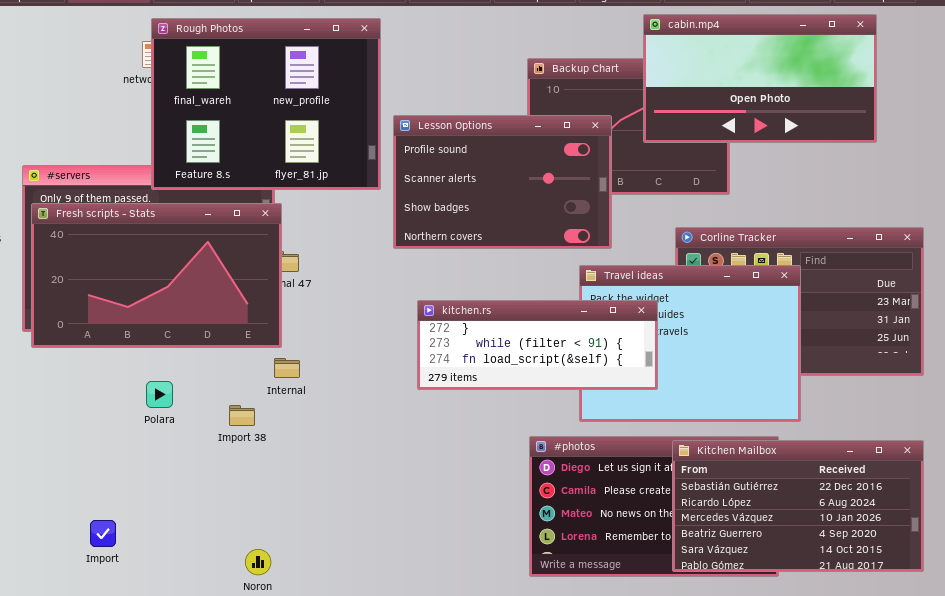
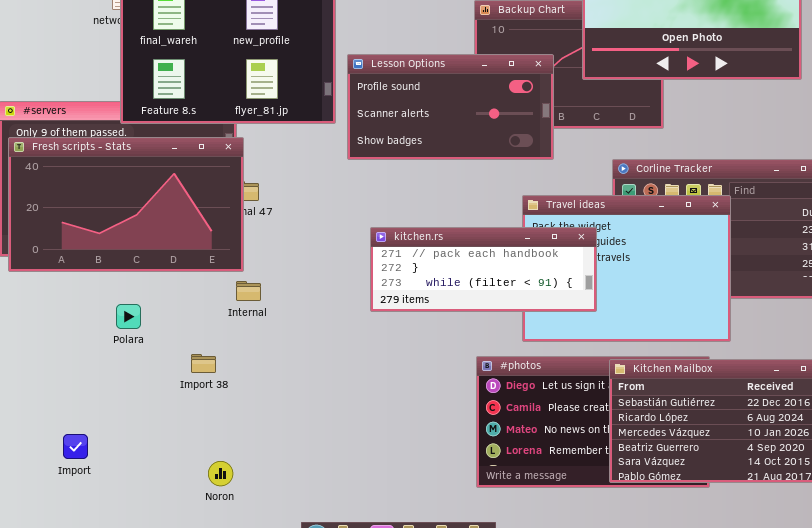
Lesson Options: [393,115,612,249] -> [347,54,554,160], resized
kitchen.rs: [417,300,658,390] -> [370,227,597,312], scrolled up 1 row
Import 38: [229,405,255,426] -> [191,354,216,373], moved

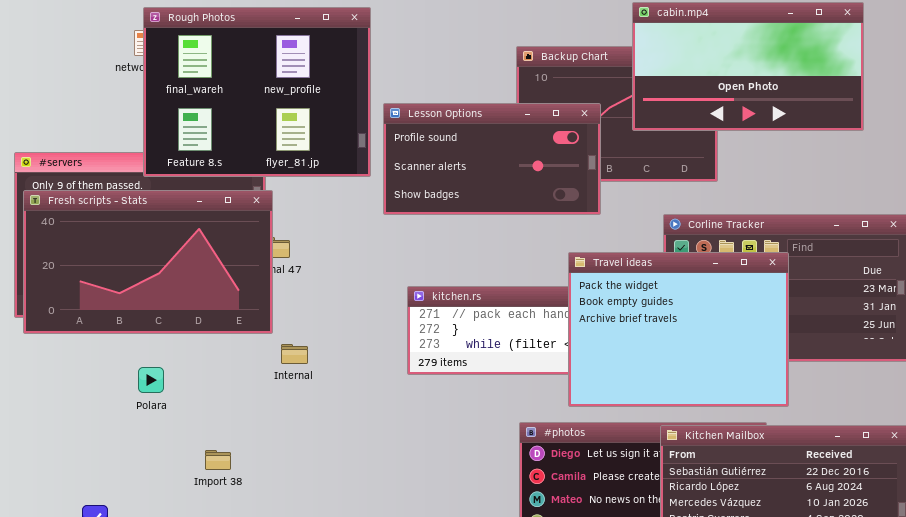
Travel ideas: [522,195,731,342] -> [568,252,789,407], raised
Internal: [236,281,261,301] -> [281,344,308,364], moved
Import 38: [191,354,216,373] -> [205,450,231,470], moved

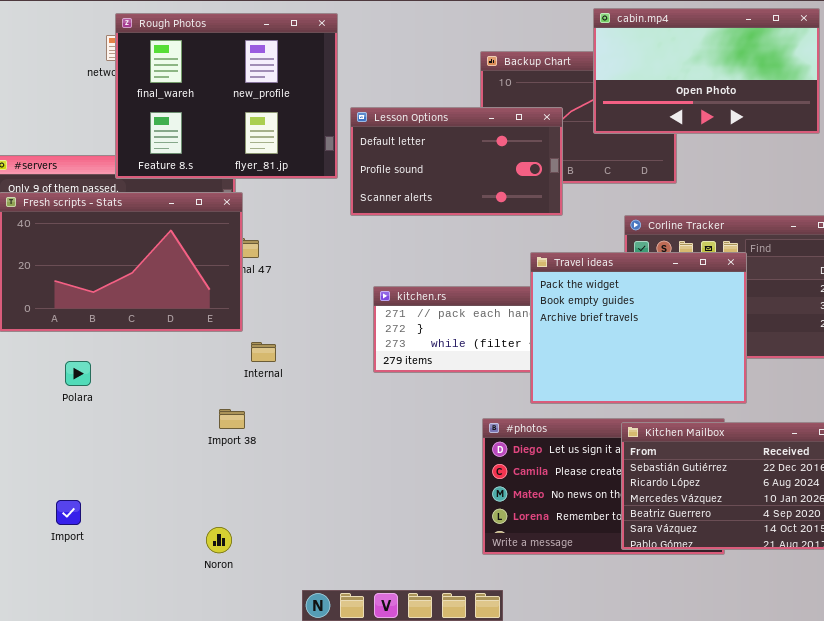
Lesson Options: [383,103,601,215] -> [350,107,563,216], scrolled up 1 row
Polara: [138,367,164,393] -> [65,361,91,386], moved
Import 38: [205,450,231,470] -> [219,409,245,429], moved

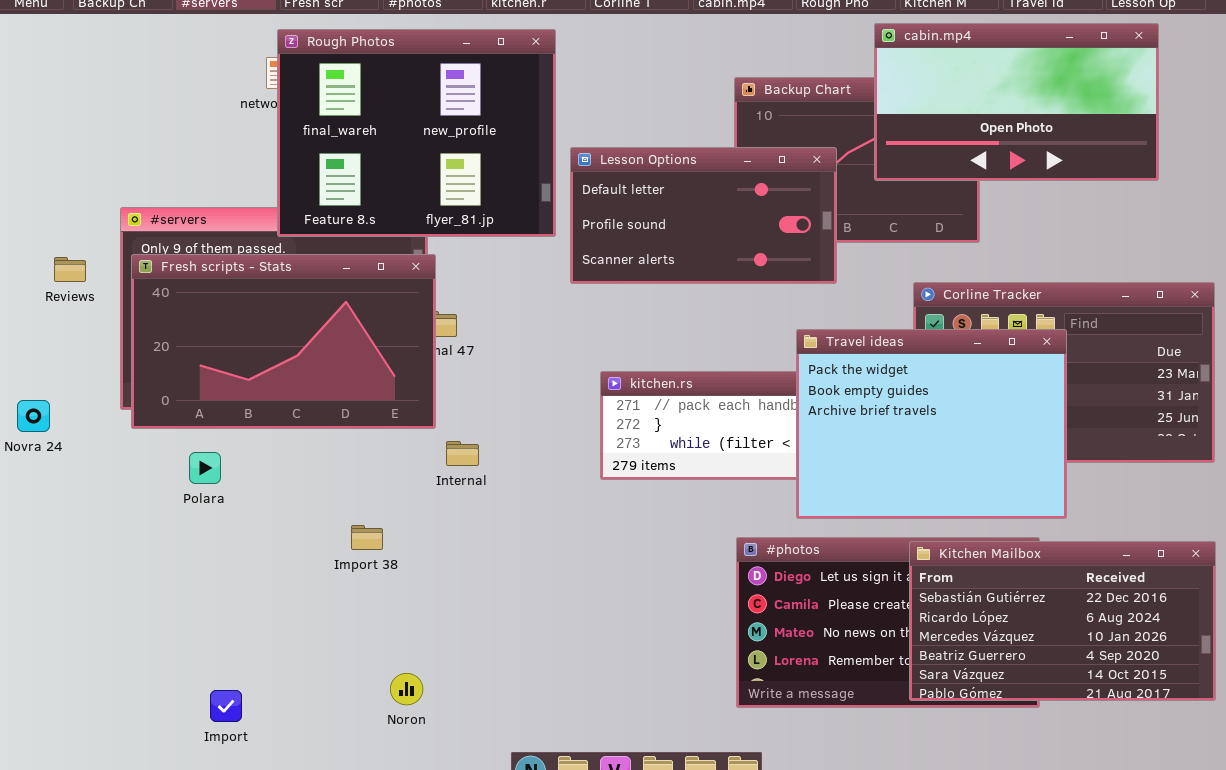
Polara: [65,361,91,386] -> [189,452,221,484], moved
Import 38: [219,409,245,429] -> [351,525,383,550], moved
Import: [56,500,81,525] -> [210,690,242,722], moved

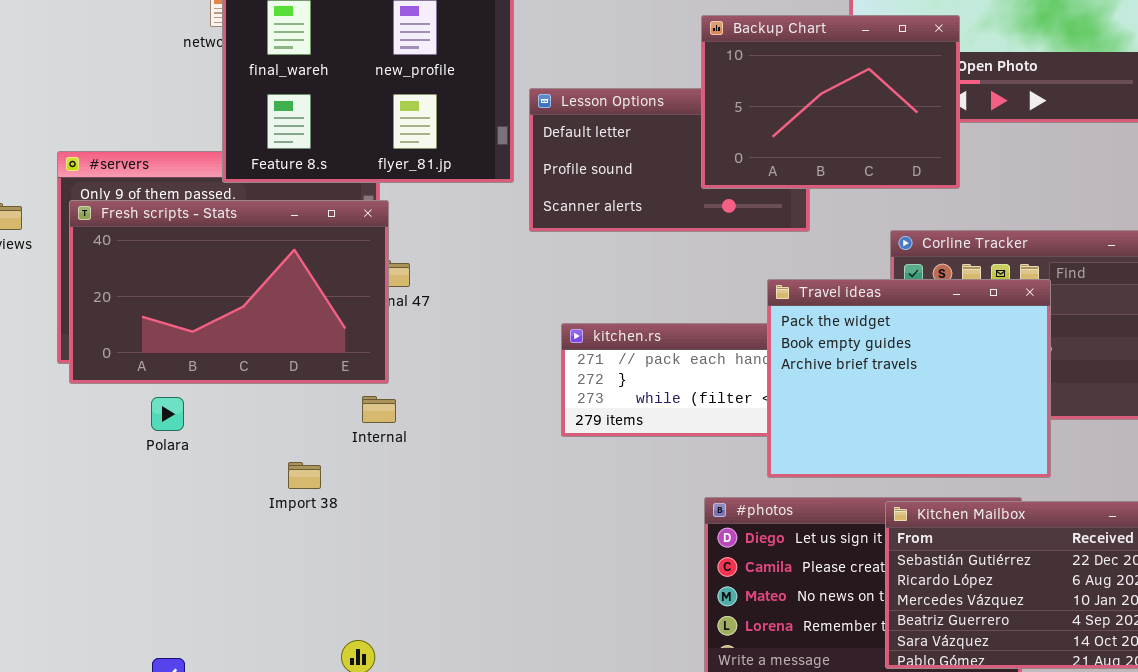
Backup Chart: [734,77,980,243] -> [701,15,960,189], raised
Internal: [446,441,479,466] -> [362,396,396,423], moved
Polara: [189,452,221,484] -> [151,397,184,431], moved
Import 38: [351,525,383,550] -> [288,462,321,489], moved

